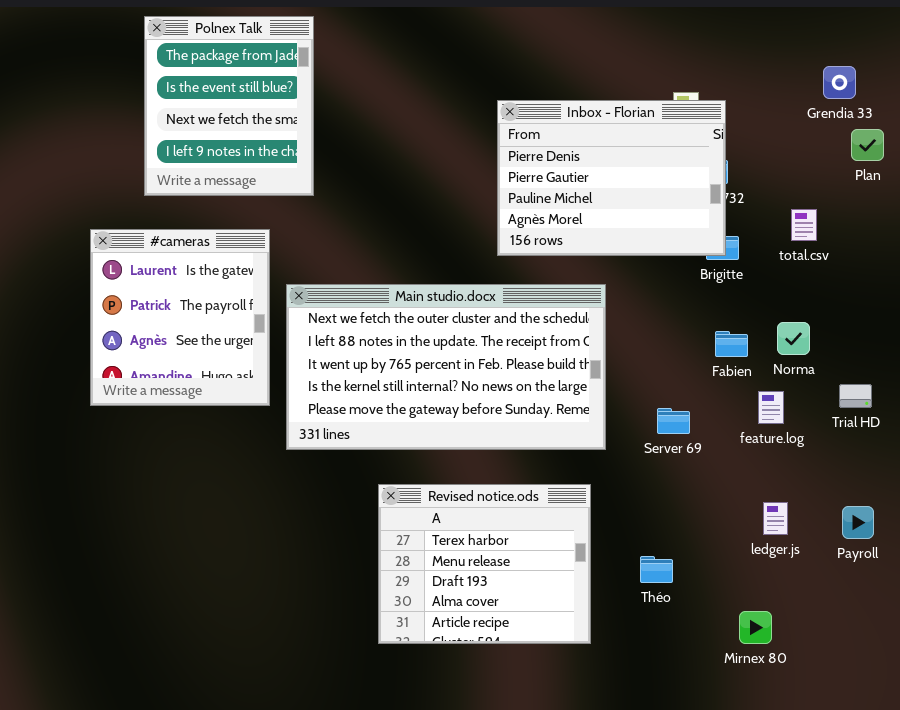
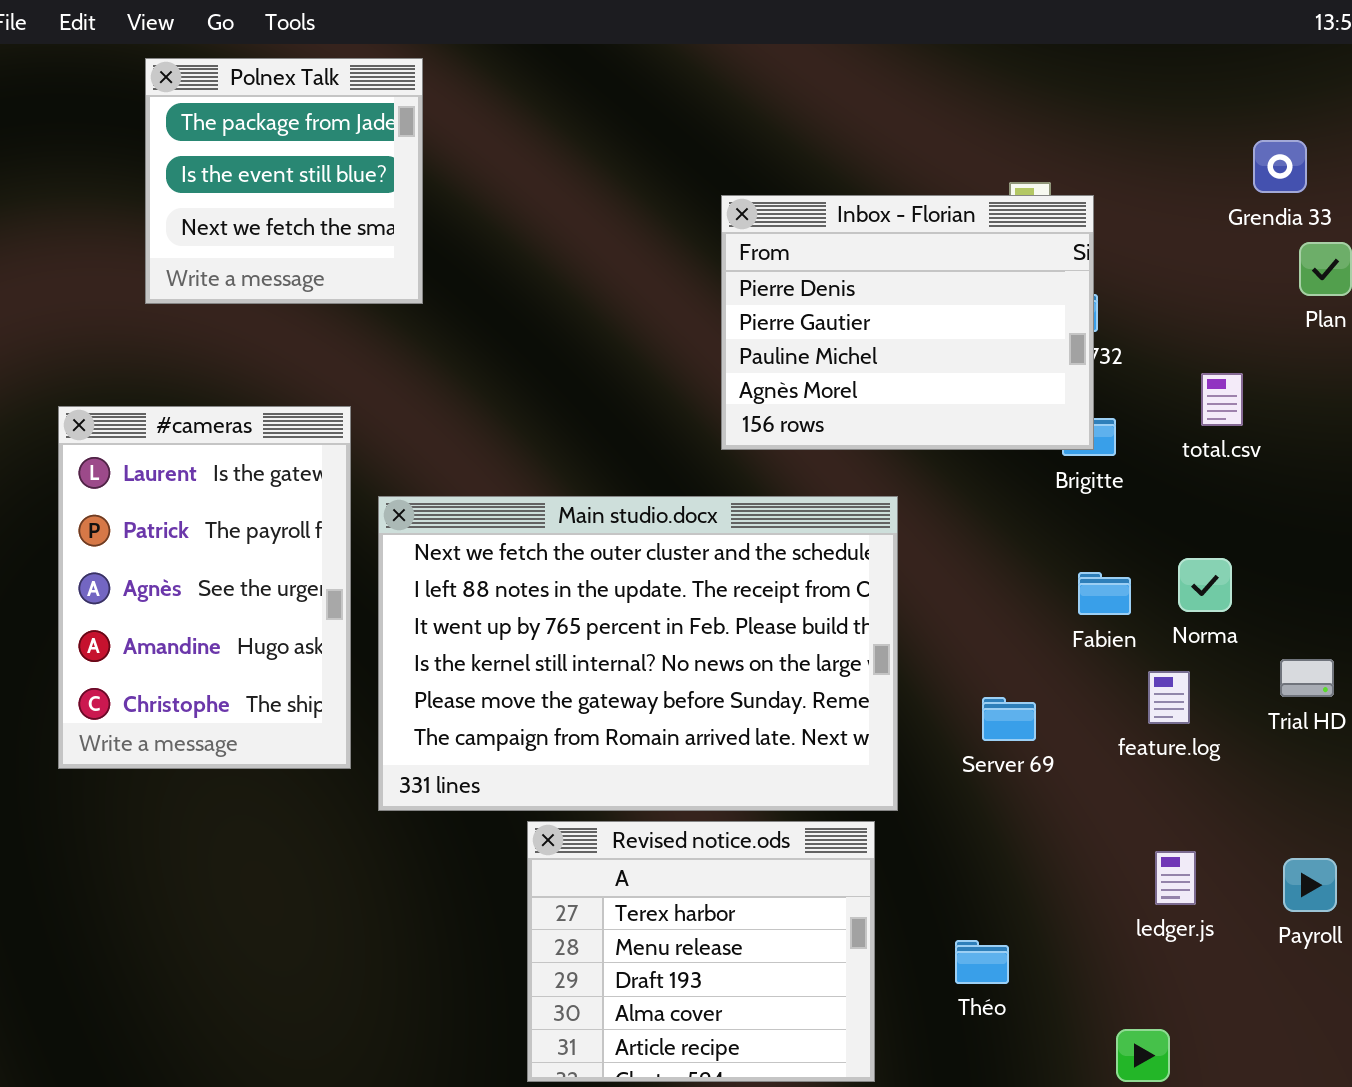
Polnex Talk: [144,16,314,196] -> [145,58,423,304], resized
#cameras: [90,229,270,406] -> [58,406,351,769], resized
Main studio.docx: [286,284,606,450] -> [378,496,898,811], resized

